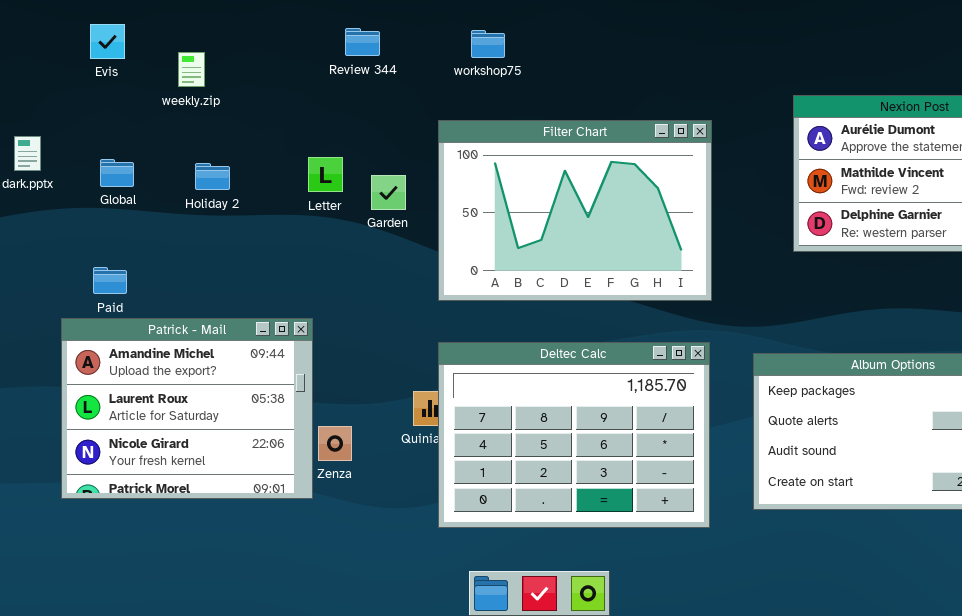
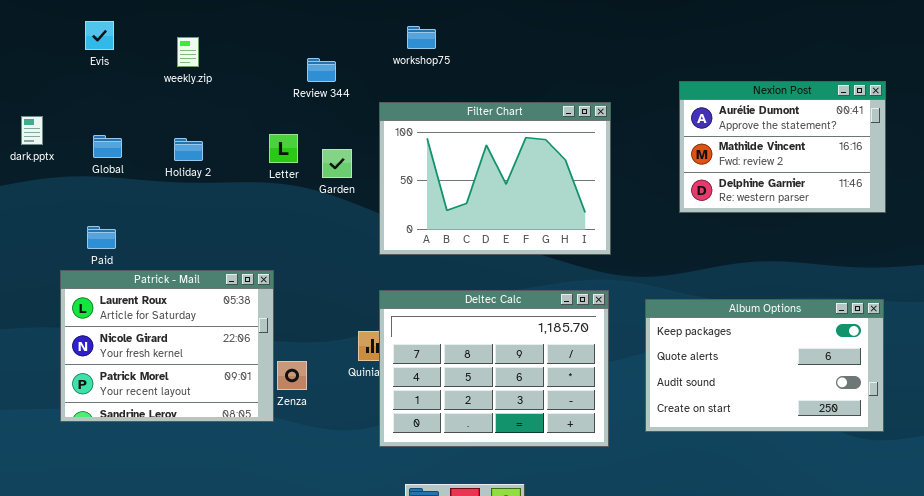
Review 344: [345,28,380,56] -> [307,58,336,82], moved
weekly.zip: [178,52,205,87] -> [177,37,199,67], moved
Patrick - Mail: [61,318,313,499] -> [60,270,274,422], scrolled down 1 row

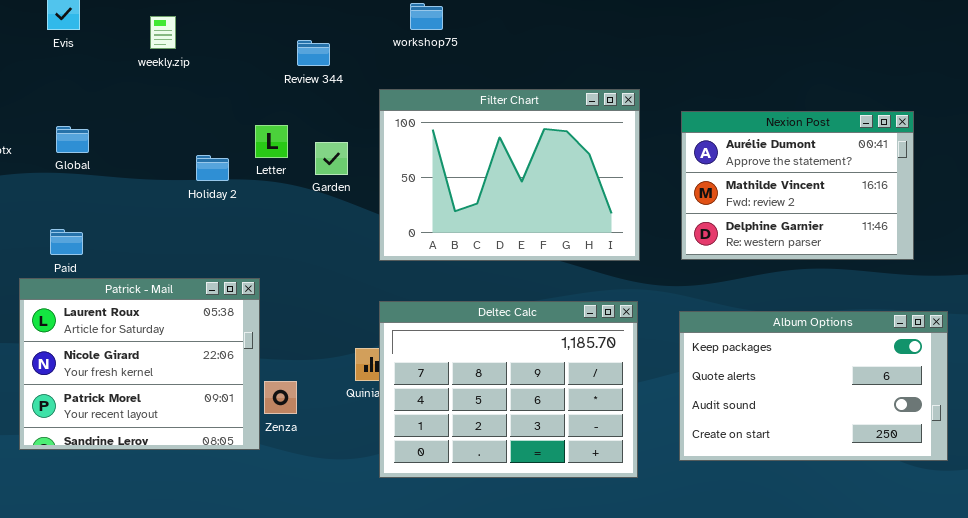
Nexion Post: [679,81,886,213] -> [681,111,914,260], moved
Holiday 2: [174,138,203,161] -> [196,155,229,181], moved

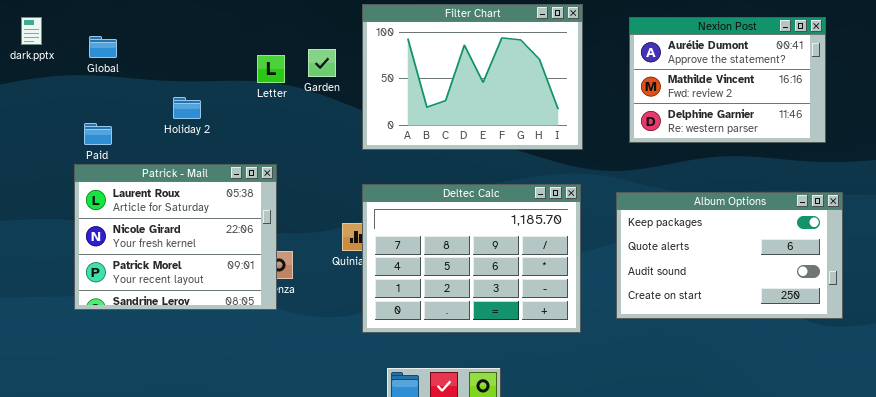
Nexion Post: [681,111,914,260] -> [629,17,826,143], moved
Letter: [255,125,288,158] -> [257,55,285,83], moved
Holiday 2: [196,155,229,181] -> [173,97,201,119], moved
Patrick - Mail: [19,278,260,450] -> [74,164,277,310], moved

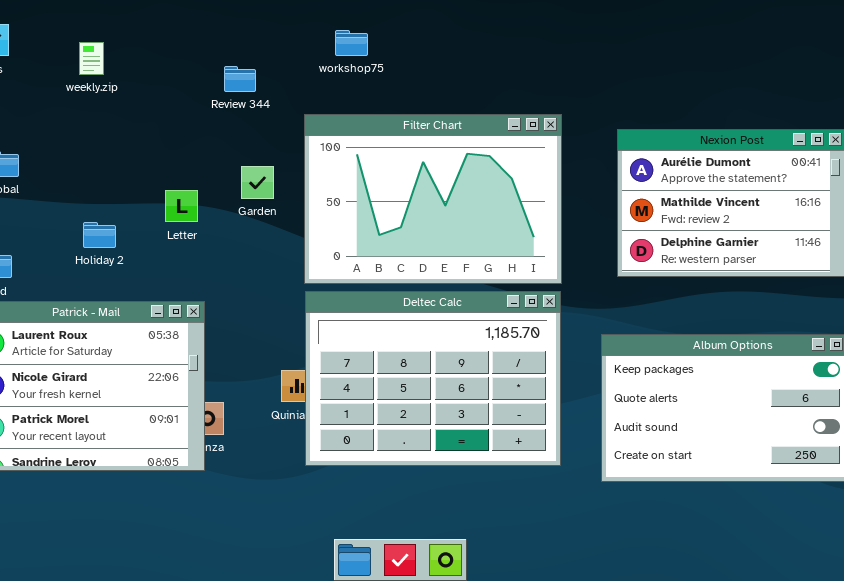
Letter: [257,55,285,83] -> [165,190,198,222], moved
Deltec Calc: [362,184,581,333] -> [305,291,561,466], moved

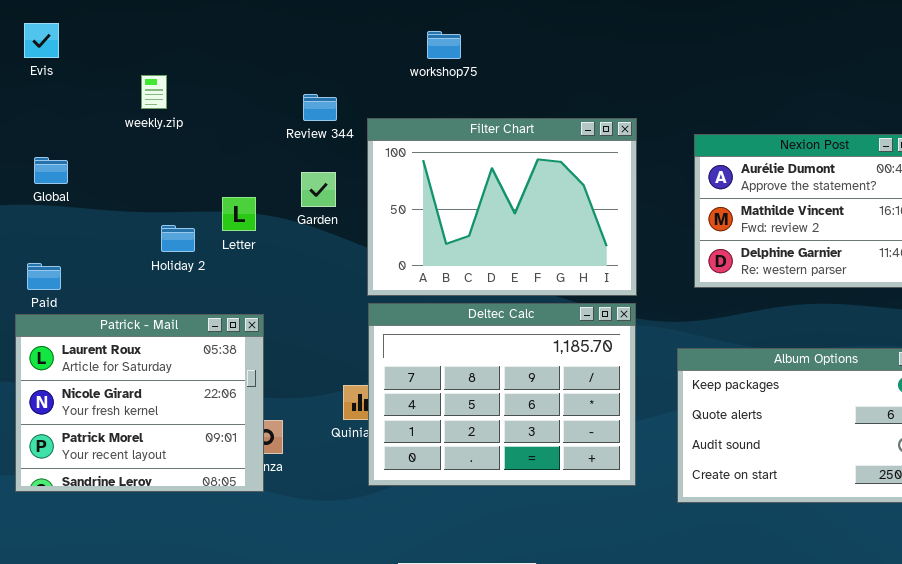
workshop75: [335,30,368,56] -> [427,31,461,59], moved
weekly.zip: [79,42,104,75] -> [141,75,167,109], moved
Review 344: [224,66,256,92] -> [303,94,337,121], moved
Holiday 2: [83,222,116,248] -> [161,225,195,252], moved

